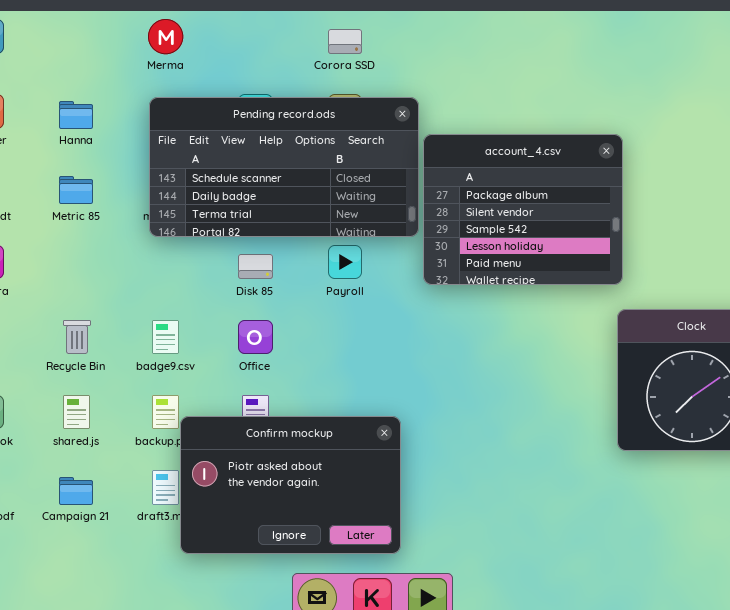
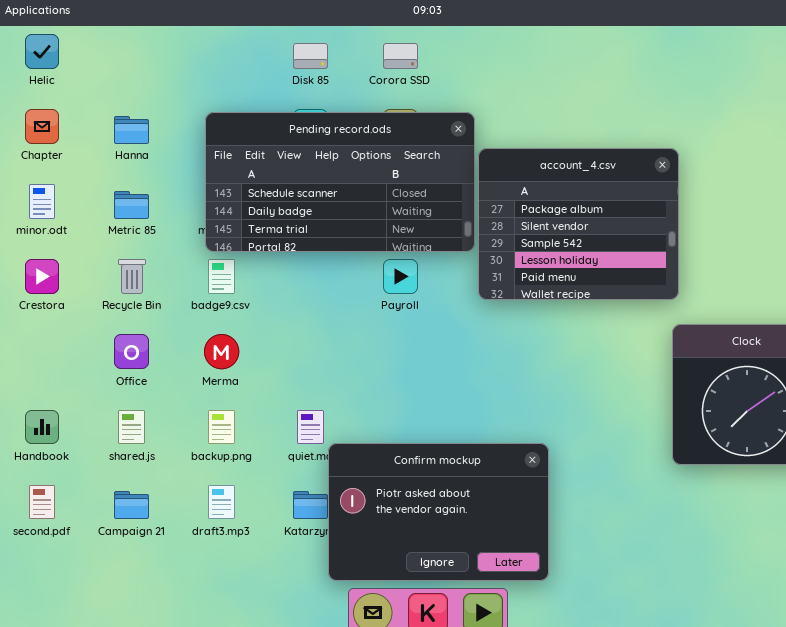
Merma: [148,19,183,54] -> [204,334,239,369], moved
Disk 85: [238,254,273,279] -> [293,43,328,69], moved
Recycle Bin: [63,320,91,354] -> [118,259,146,294], moved
badge9.csv: [152,320,179,354] -> [208,259,235,294], moved
Office: [238,320,273,354] -> [114,334,149,369], moved
Confirm mockup: [180,416,401,554] -> [328,443,549,581], moved

